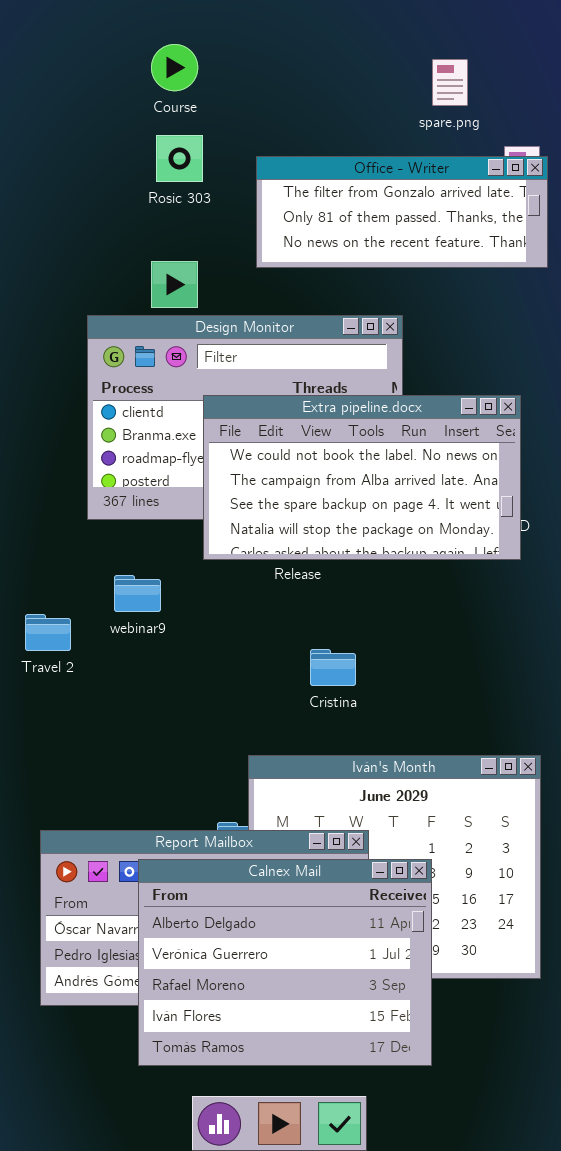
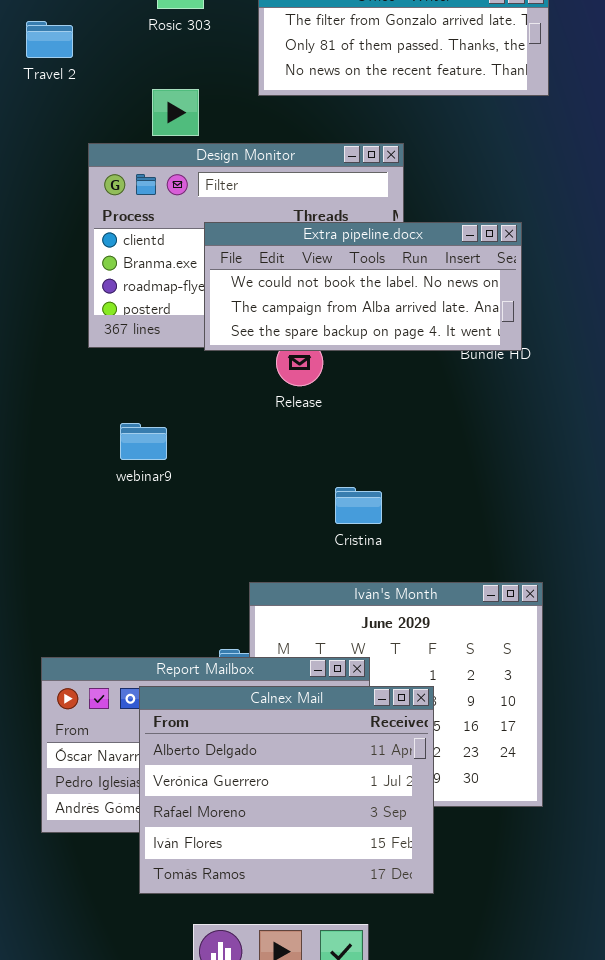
Extra pipeline.docx: [203,395,521,560] -> [204,222,522,351], resized
webinar9: [114,575,161,612] -> [120,423,167,460], moved
Travel 2: [25,614,71,651] -> [26,21,73,58], moved
Cristina: [310,649,356,686] -> [335,487,382,524], moved

